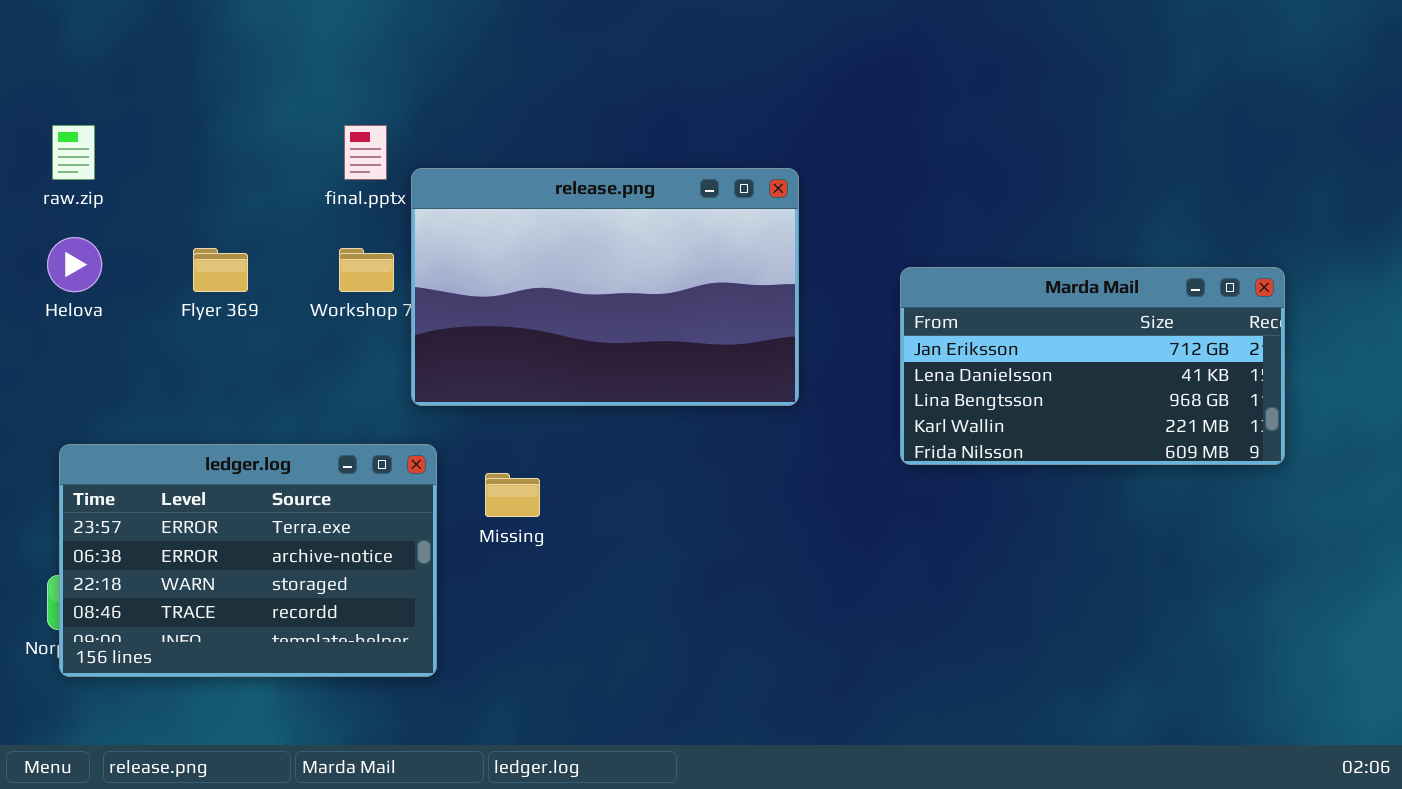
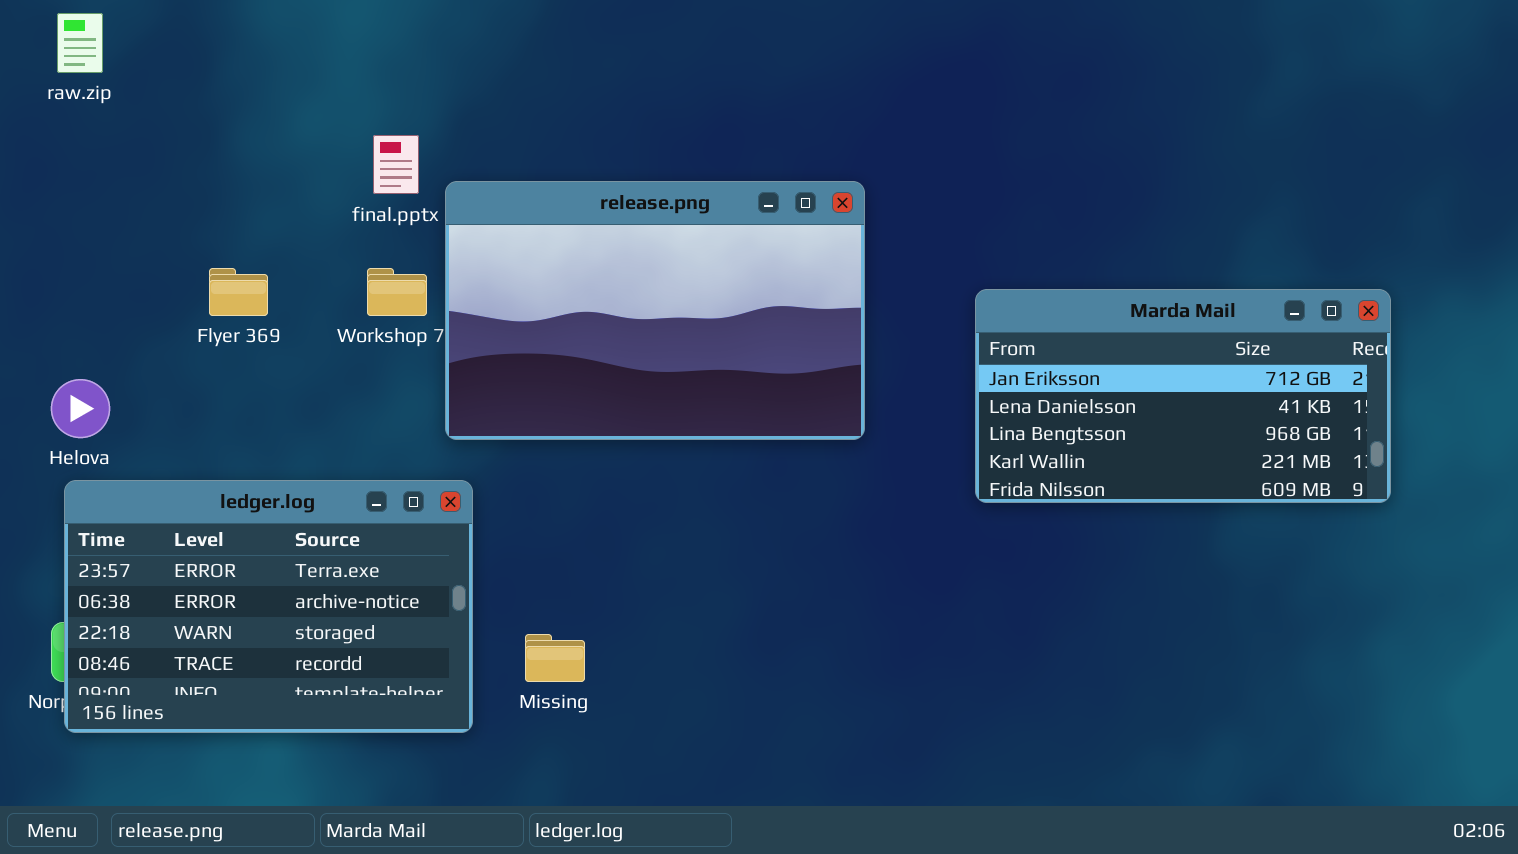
raw.zip: [52,125,95,180] -> [57,13,103,73], moved
Helova: [47,237,102,292] -> [51,379,110,438], moved
Missing: [485,473,540,517] -> [525,634,585,682], moved

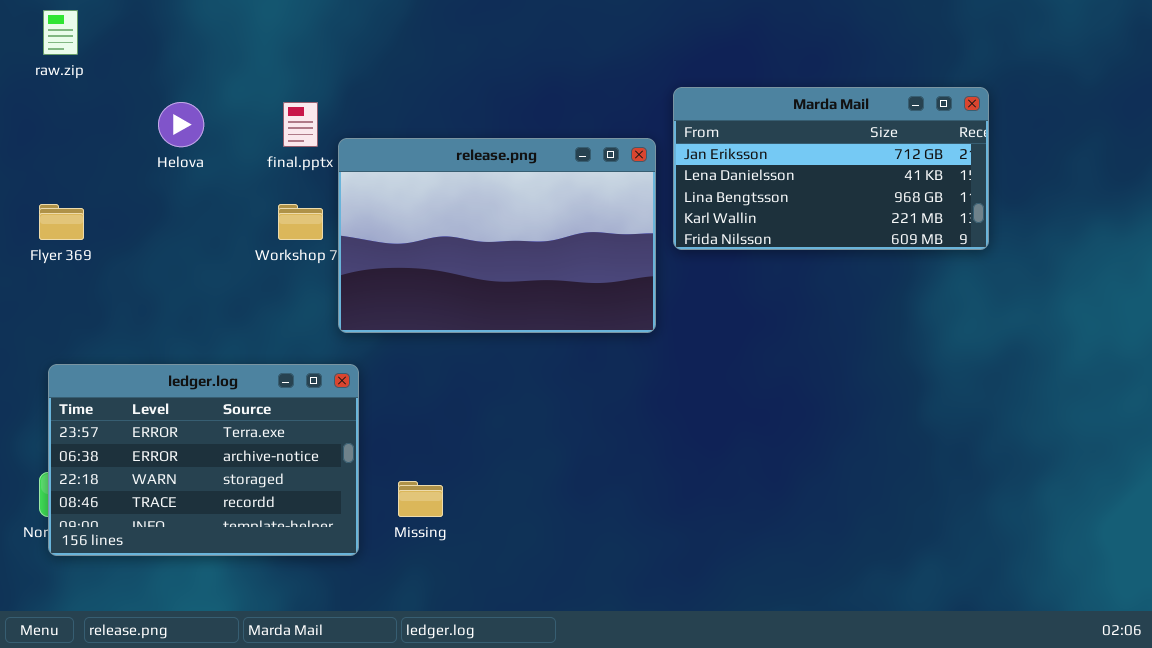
Flyer 369: [209,268,268,316] -> [39,204,84,240], moved
Marda Mail: [975,289,1391,503] -> [673,87,989,250], moved
Helova: [51,379,110,438] -> [158,102,204,147], moved

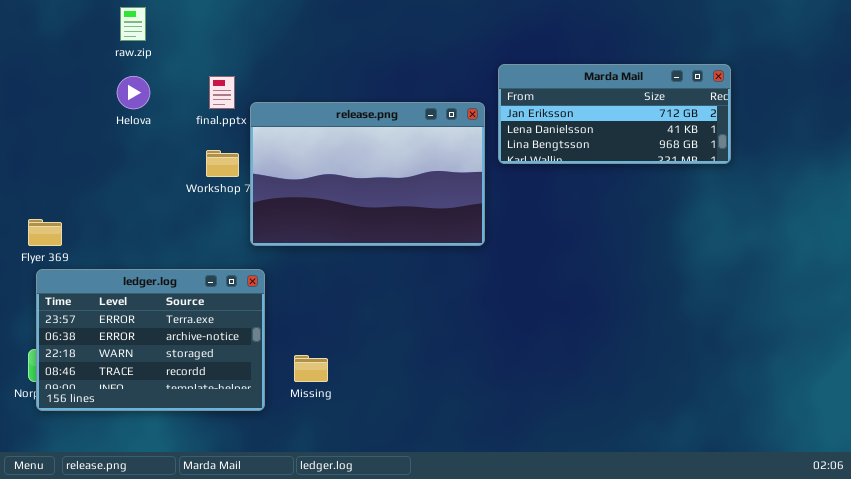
raw.zip: [43,10,78,55] -> [120,7,146,41], moved
Marda Mail: [673,87,989,250] -> [498,64,731,164], resized
Flyer 369: [39,204,84,240] -> [28,219,62,246], moved

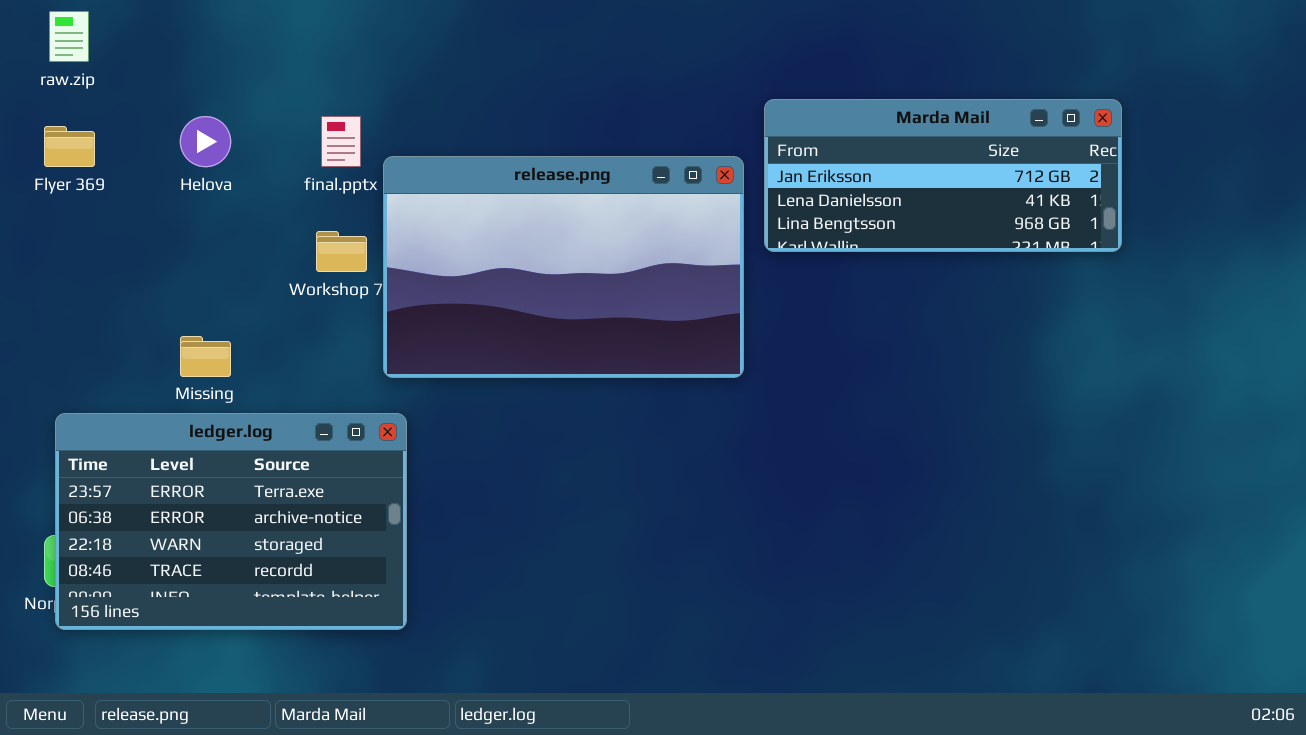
raw.zip: [120,7,146,41] -> [49,11,89,62], moved
Flyer 369: [28,219,62,246] -> [44,126,95,167], moved
Missing: [294,355,328,382] -> [180,336,231,377], moved

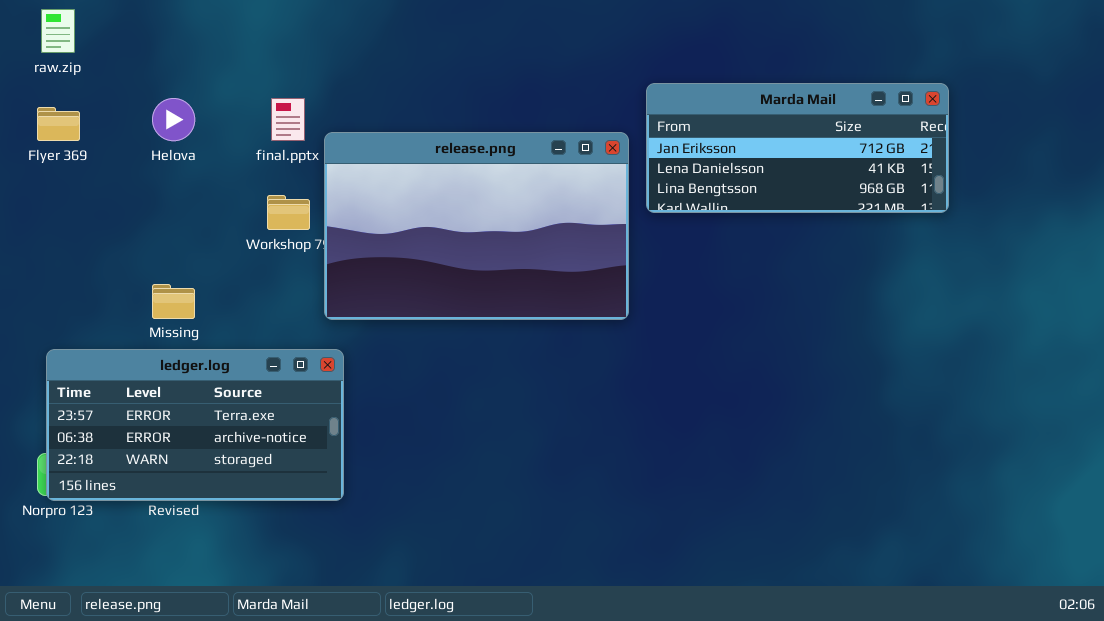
ledger.log: [55,413,407,630] -> [46,349,344,501], resized

